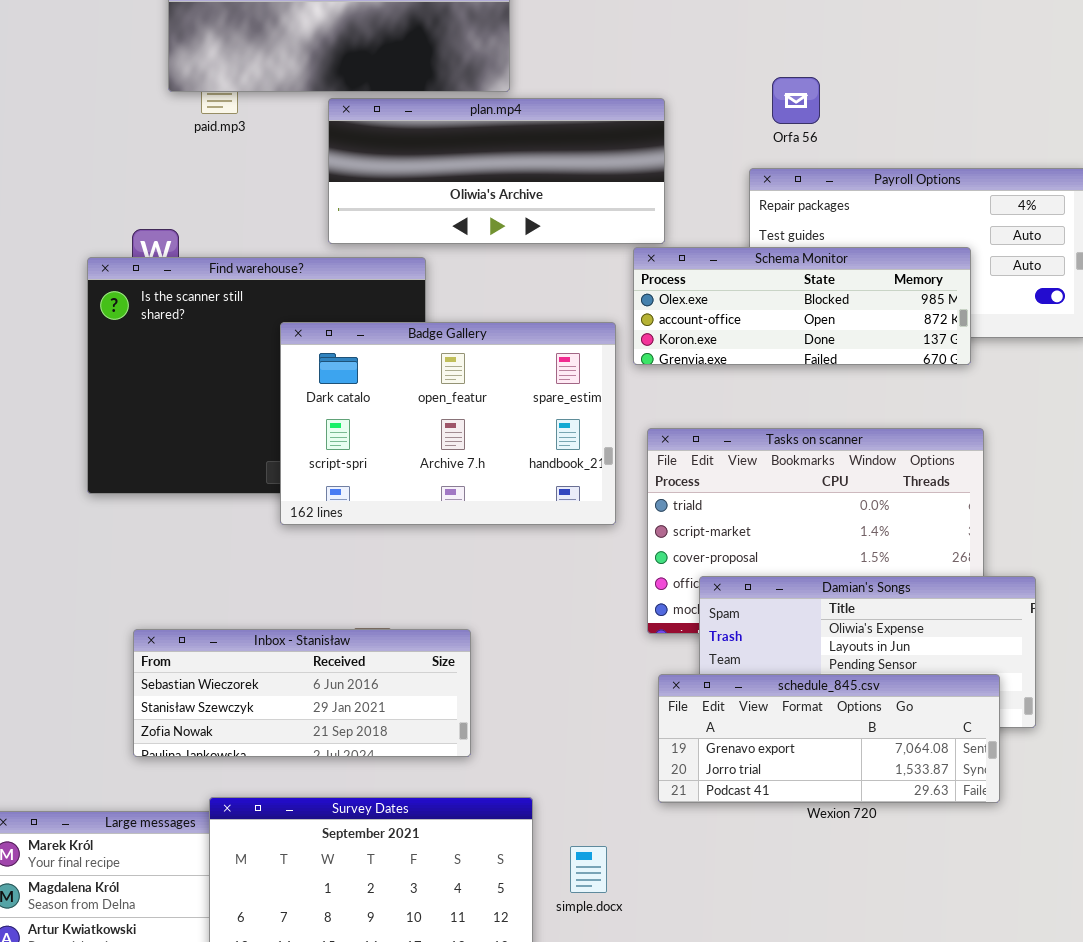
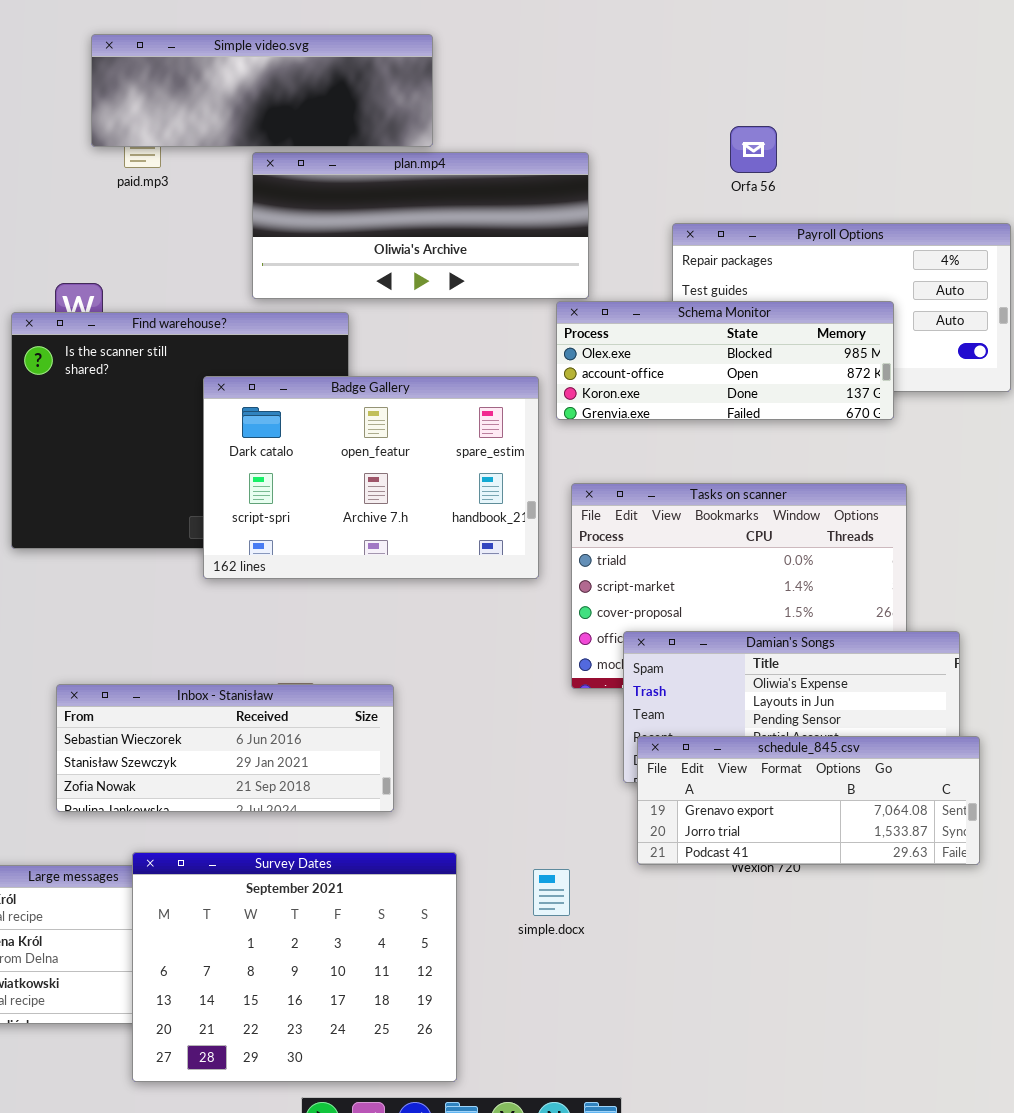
Orfa 56: [772,77,820,124] -> [730,126,777,173], moved
schedule_845.csv: [658,674,1000,803] -> [637,736,980,865], moved
simple.docx: [570,846,607,893] -> [533,869,570,916], moved

